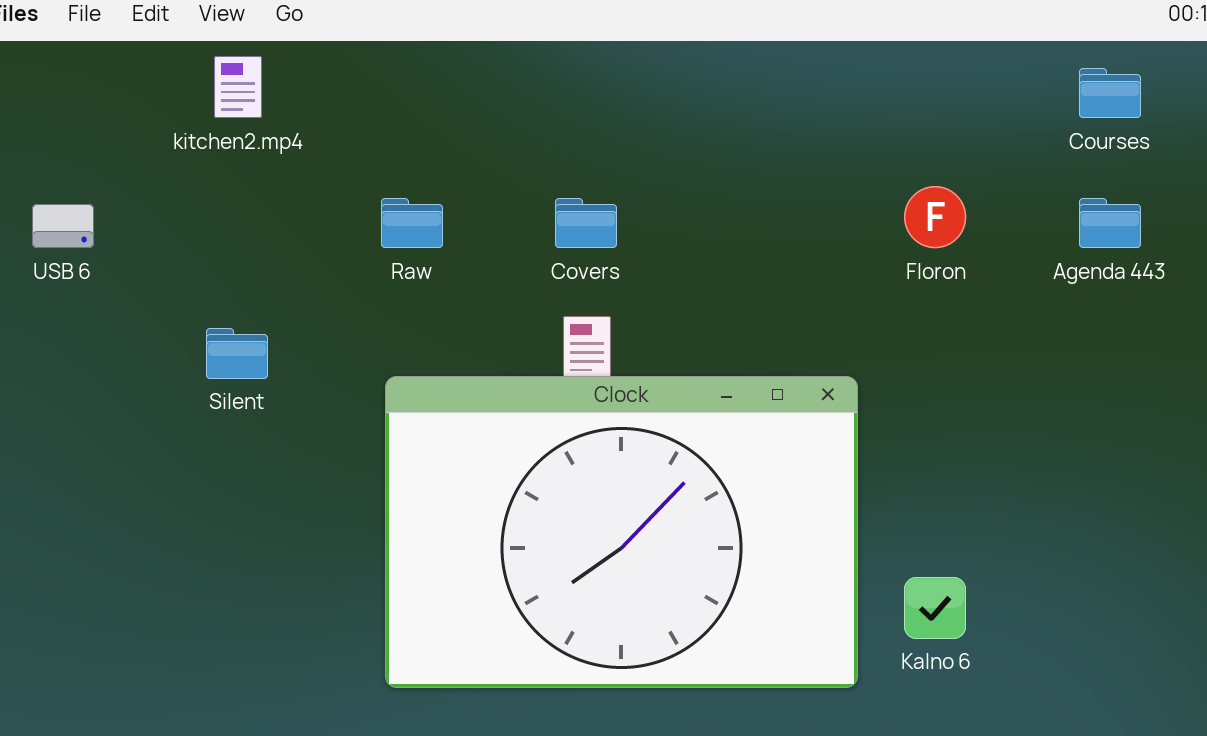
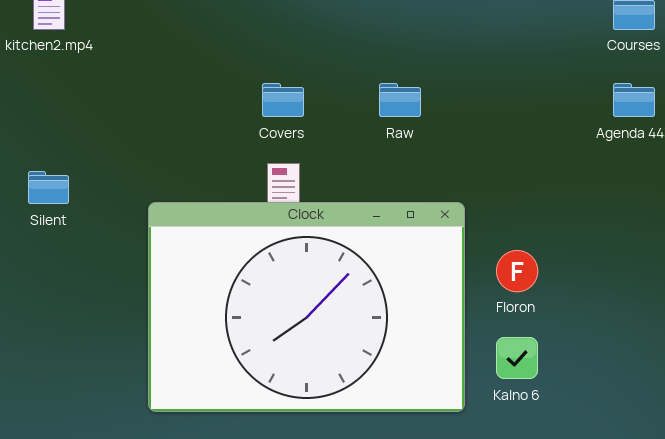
Floron: [904,186,966,248] -> [496,250,538,292], moved
Raw: [381,198,443,248] -> [379,83,421,117], moved

